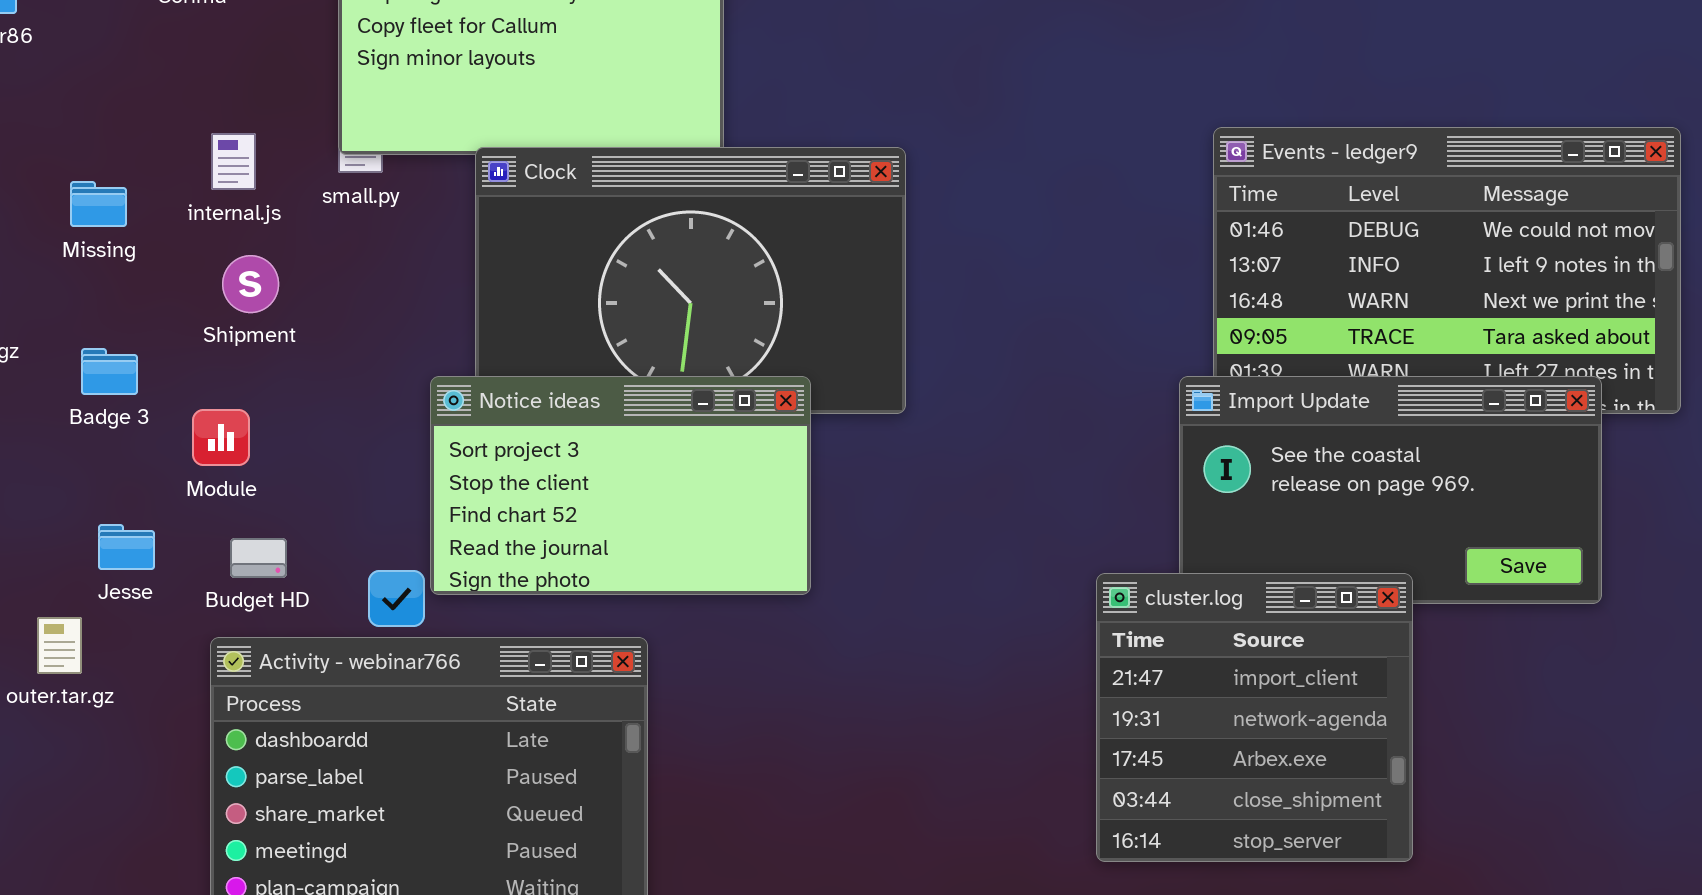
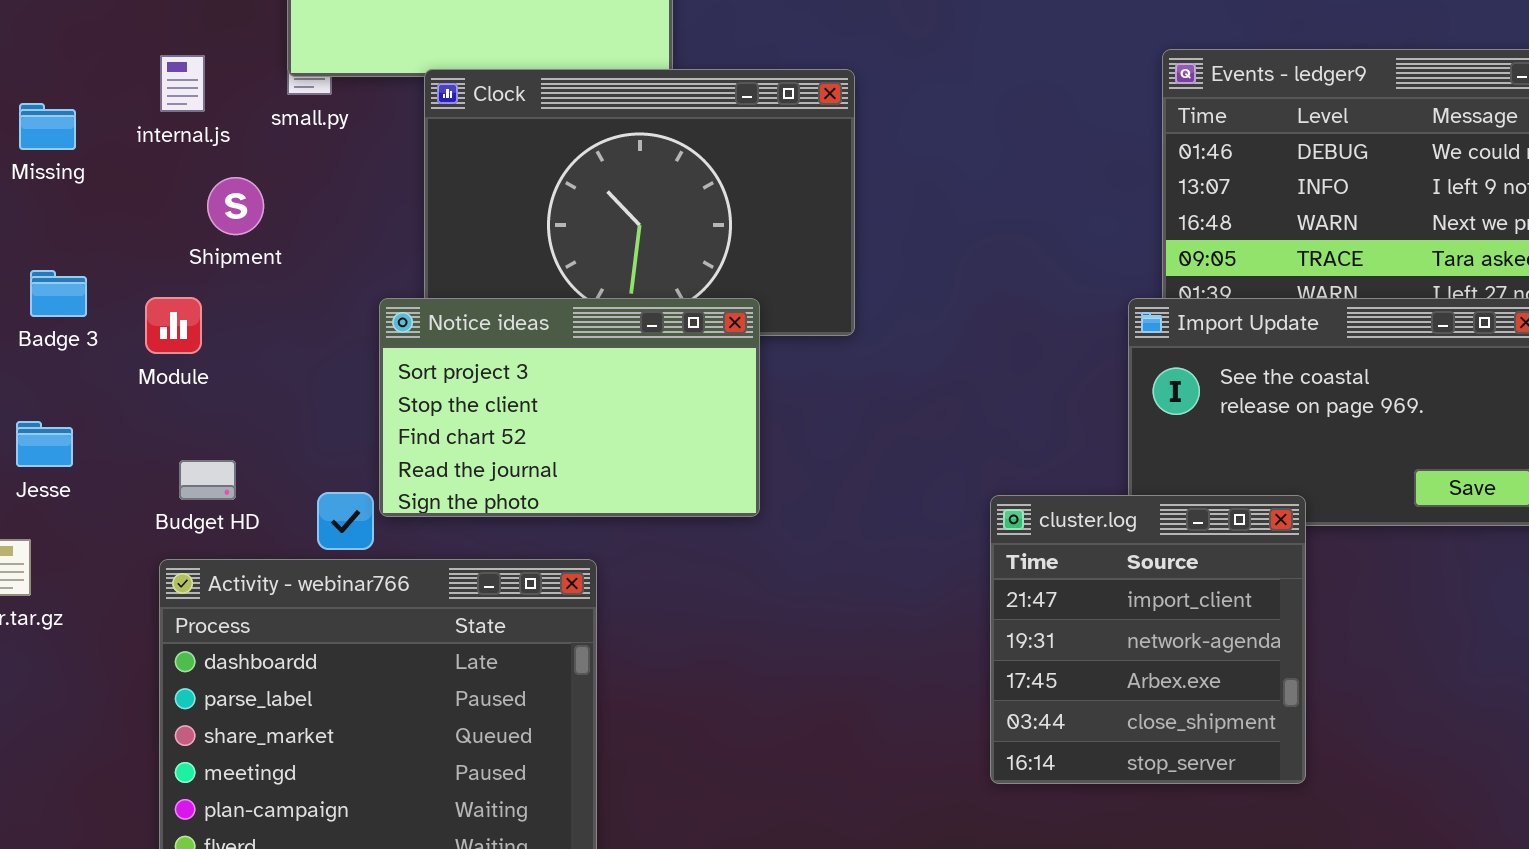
Shipment: [222,255,279,313] -> [207,177,264,235], moved
Module: [192,409,250,466] -> [145,297,202,354], moved
Jesse: [98,524,155,570] -> [16,421,73,467], moved
cluster.log: [1096,573,1413,862] -> [990,495,1306,784], moved

